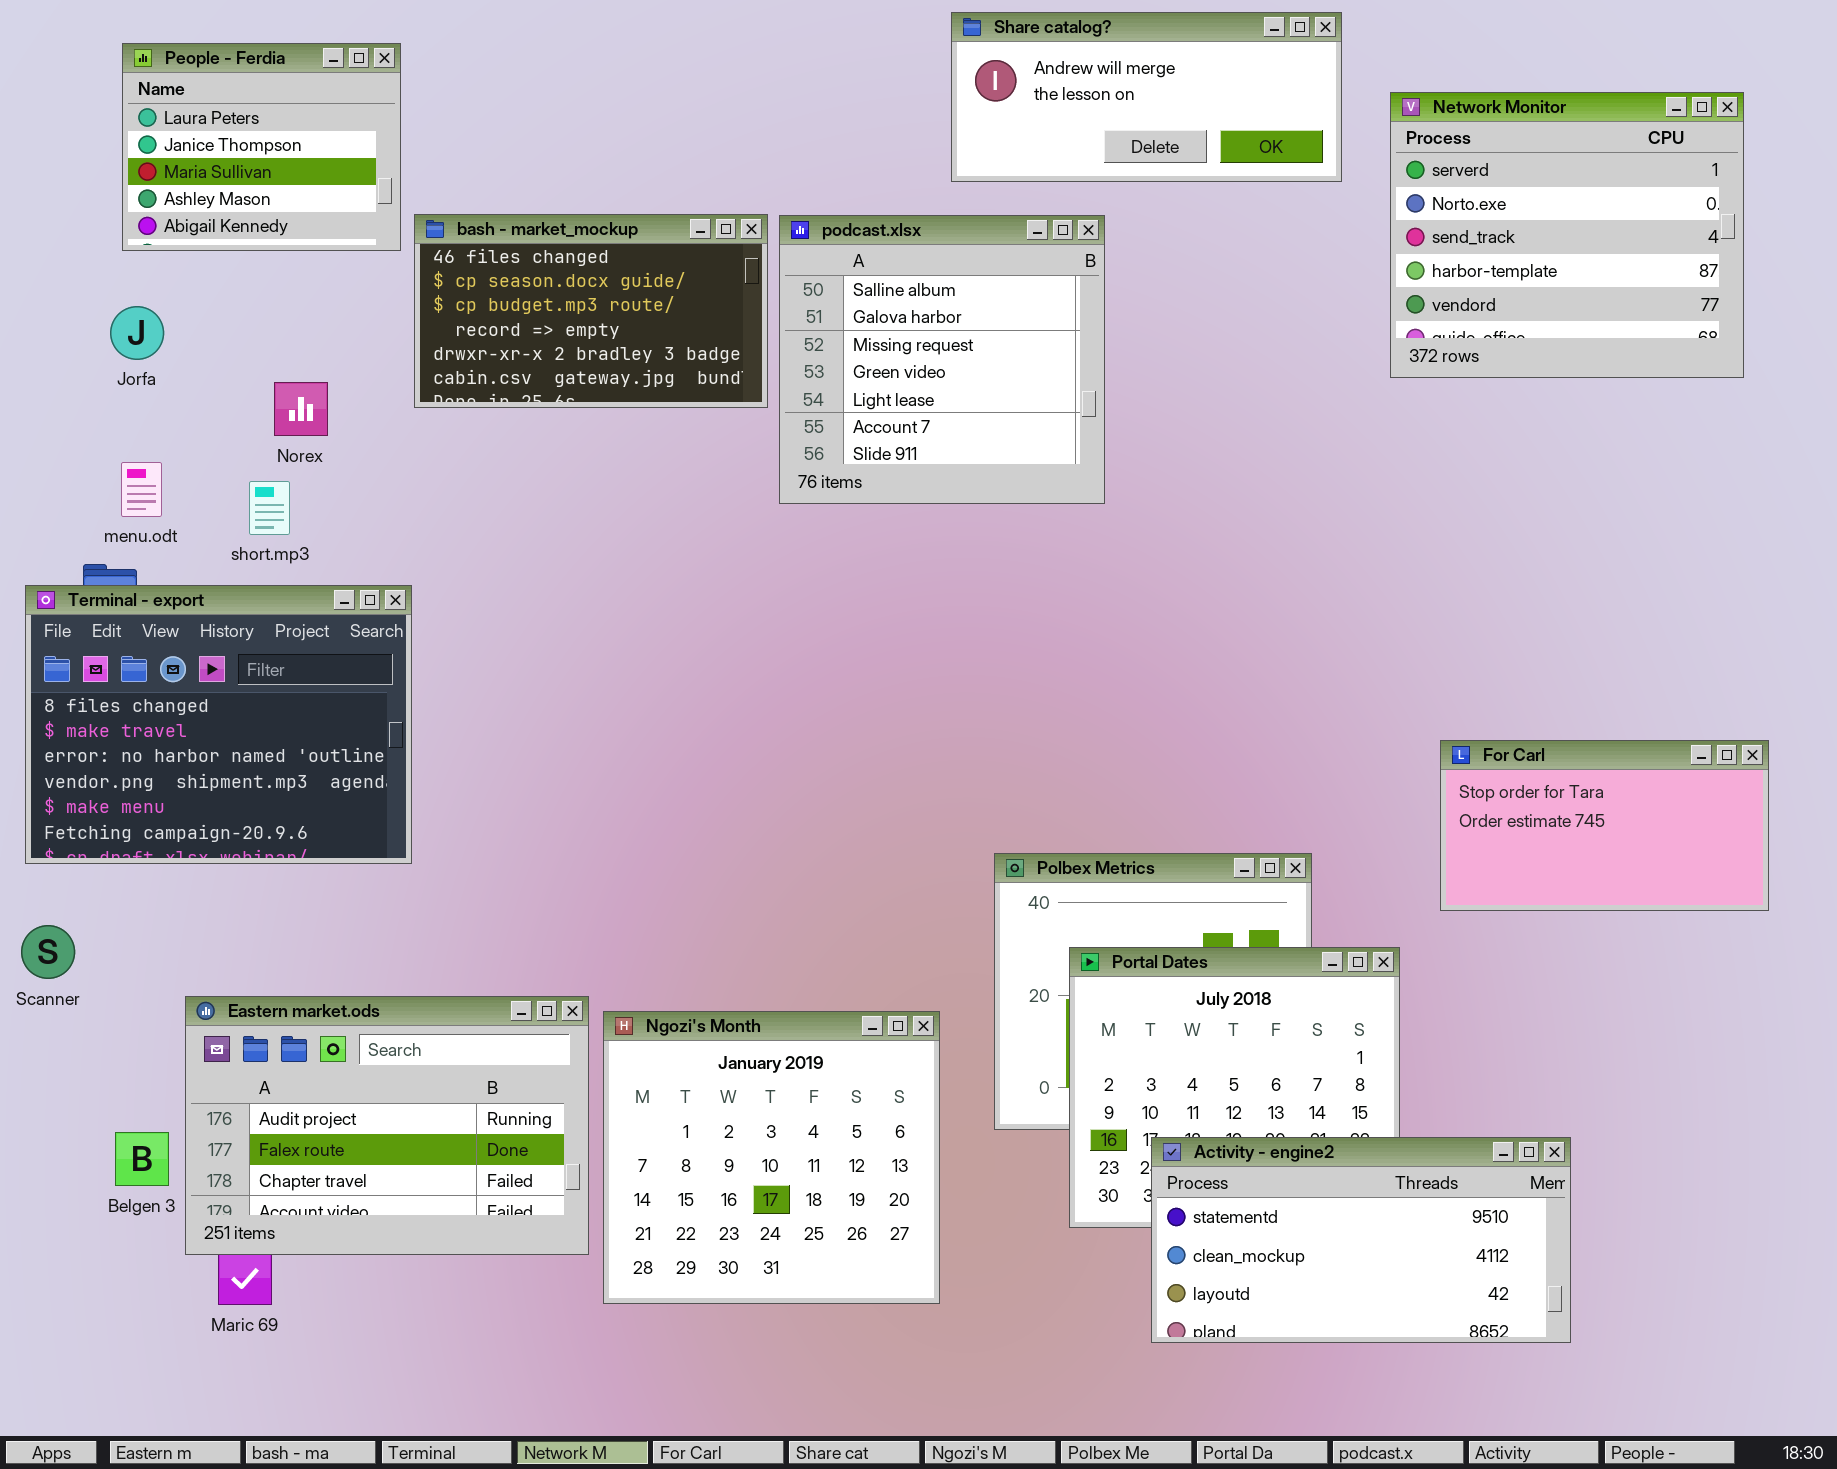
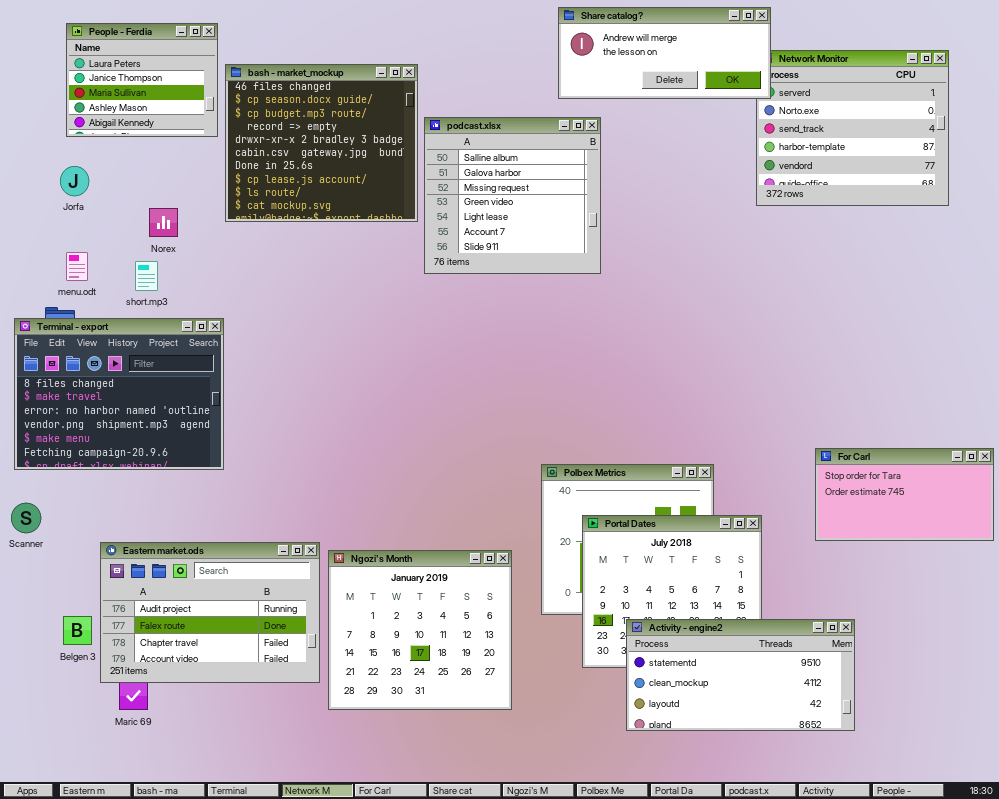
Share catalog?: [951,12,1342,182] -> [558,7,771,99], moved
bash - market_mockup: [414,214,768,408] -> [225,64,418,222], resized
For Carl: [1440,740,1769,911] -> [815,448,994,541], moved

